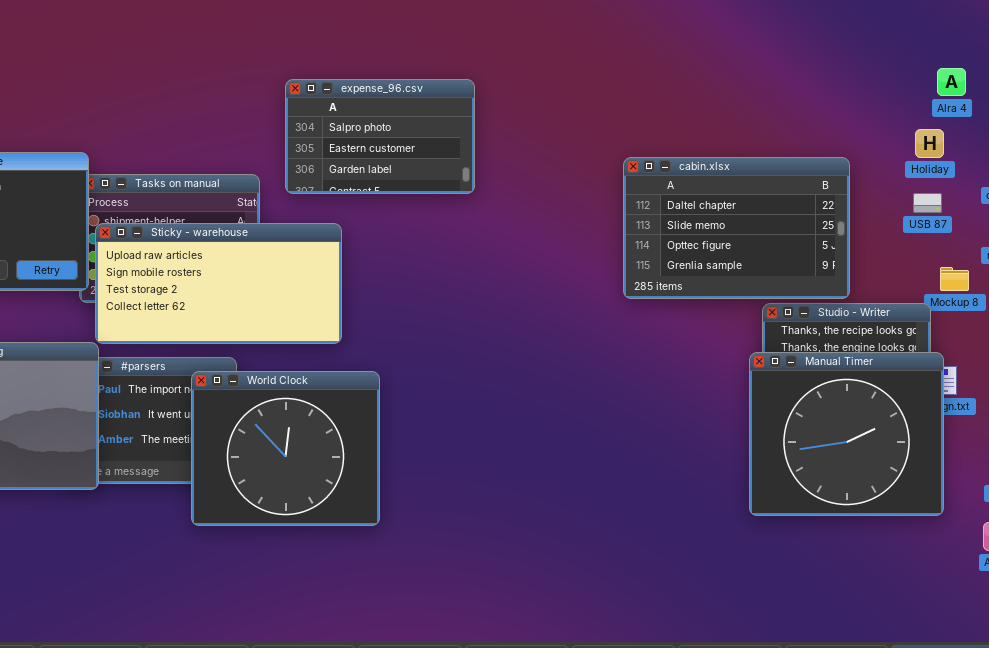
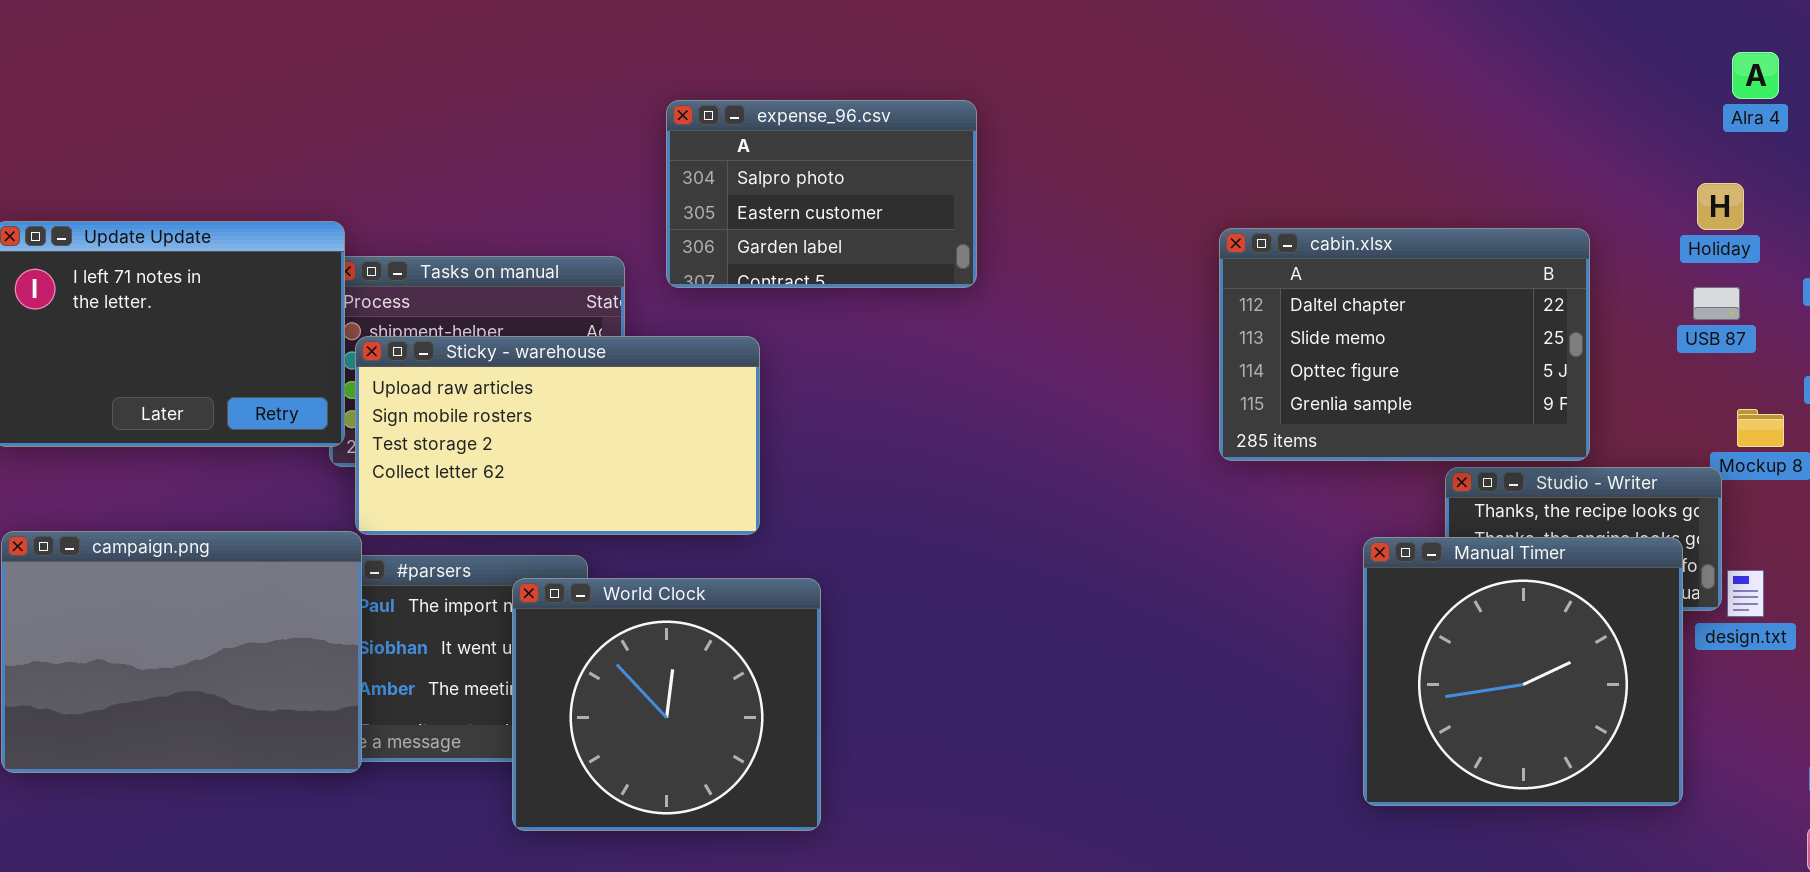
Alra 4: [937,68,966,96] -> [1732,52,1779,99], moved
Manual Timer: [749,352,944,516] -> [1363,537,1683,806], moved

